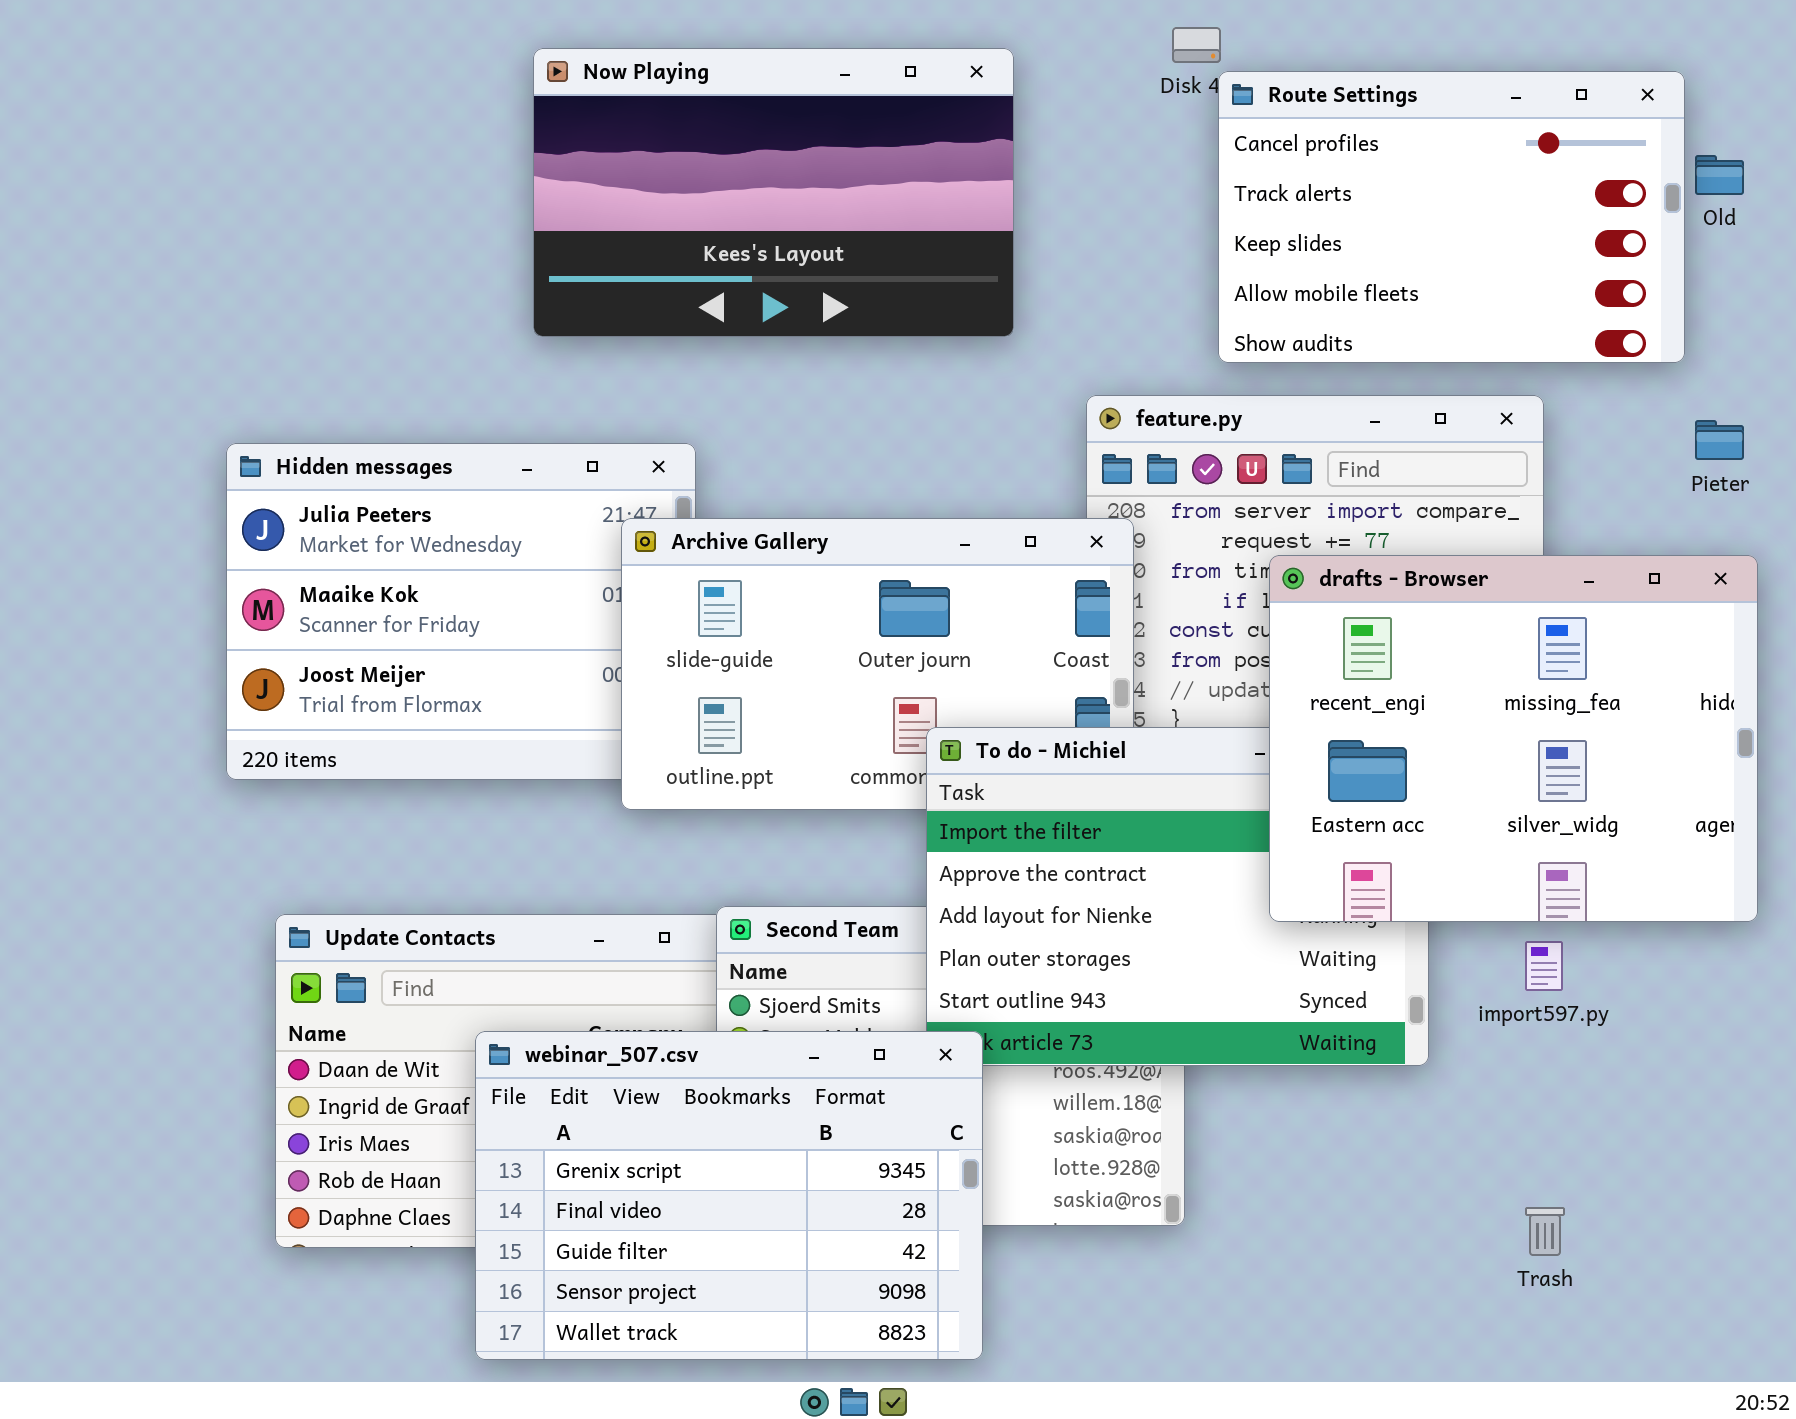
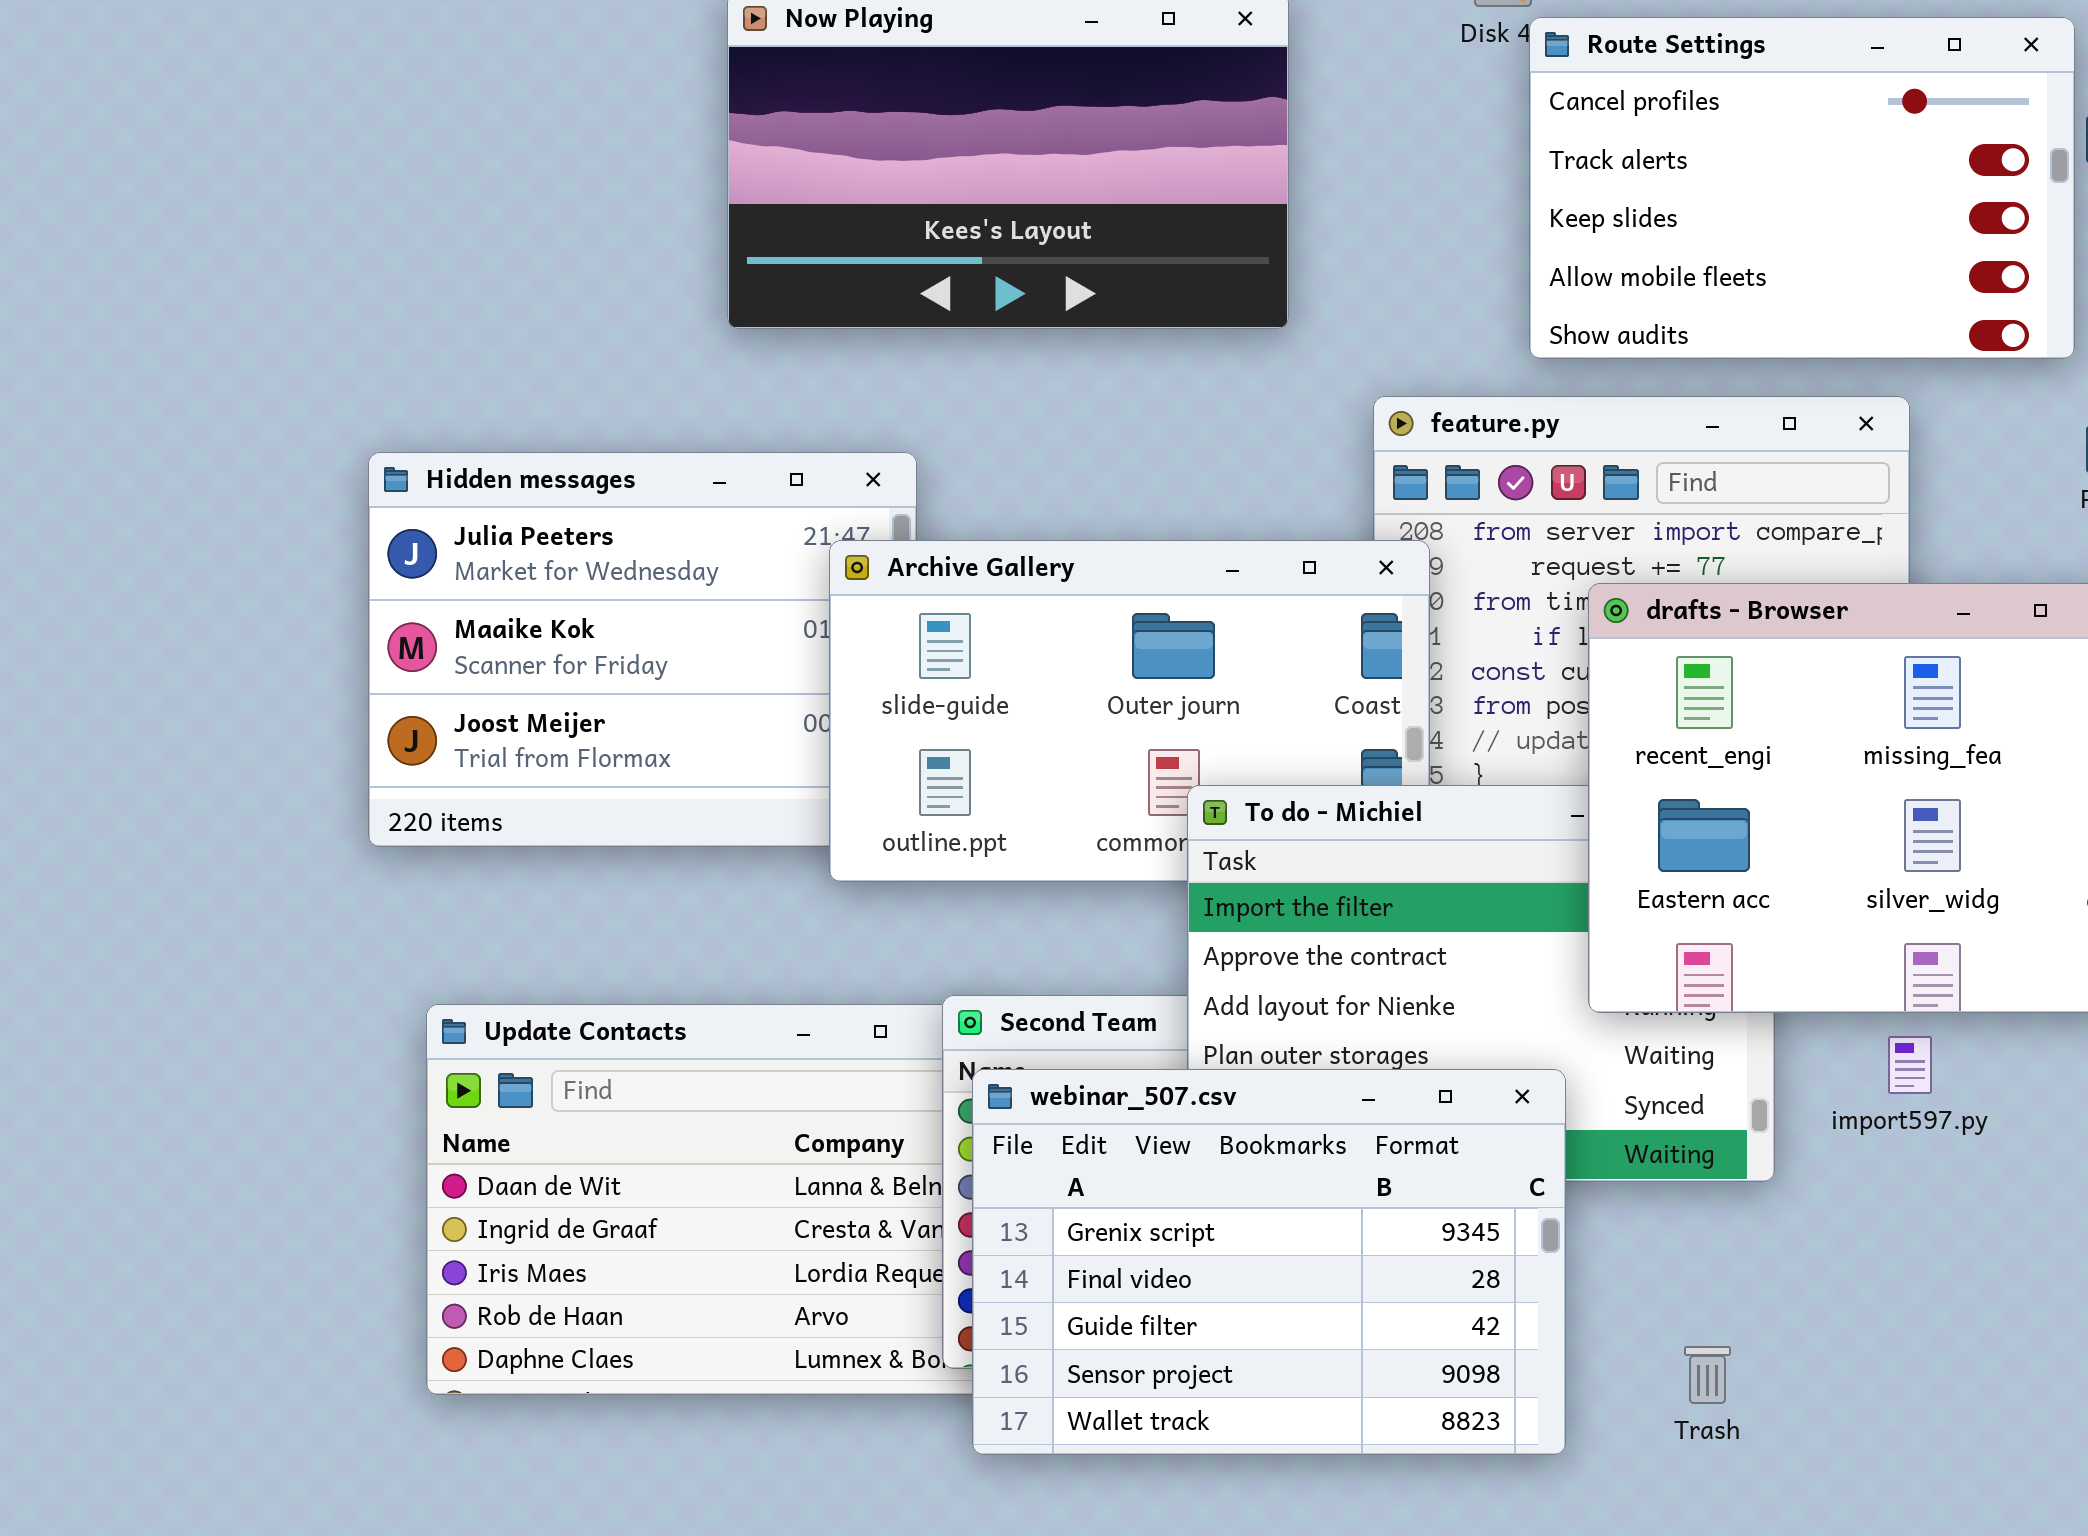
webinar_507.csv: [475,1031,983,1360] -> [972,1069,1566,1455], moved
Trash: [1525,1207,1565,1256] -> [1684,1346,1731,1404], moved

